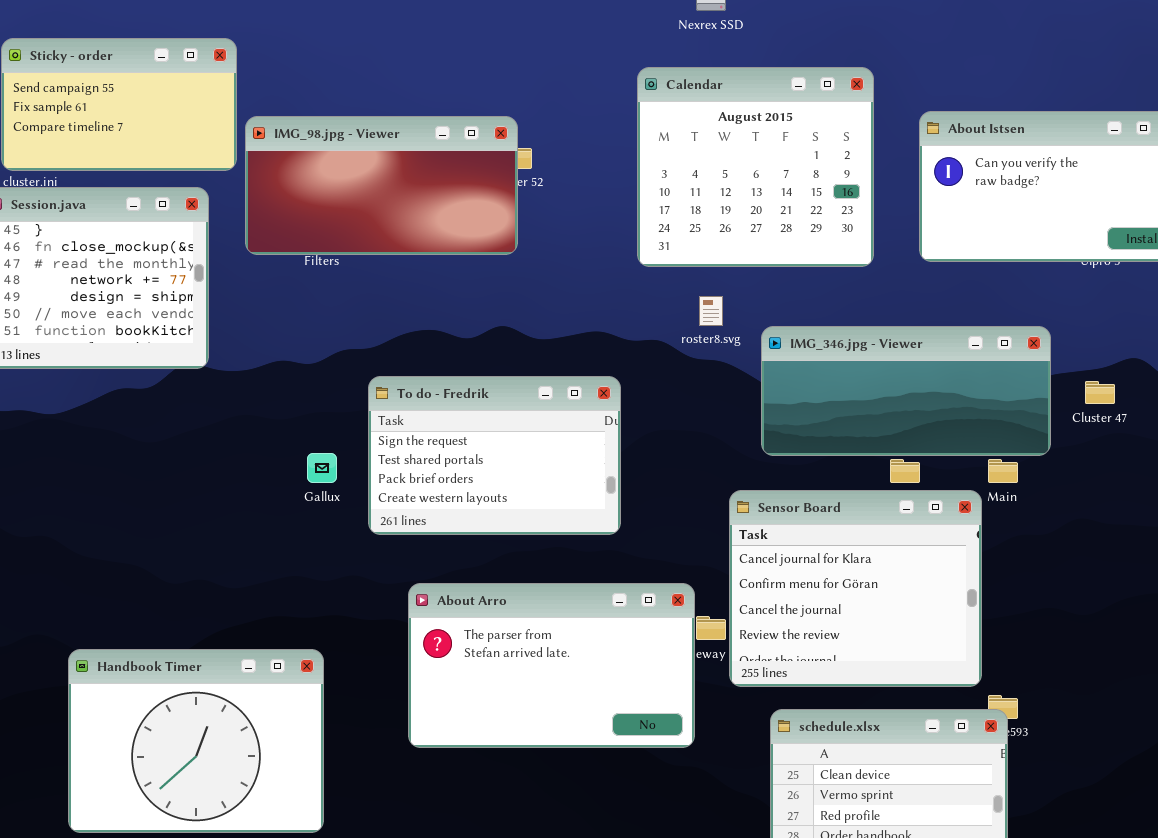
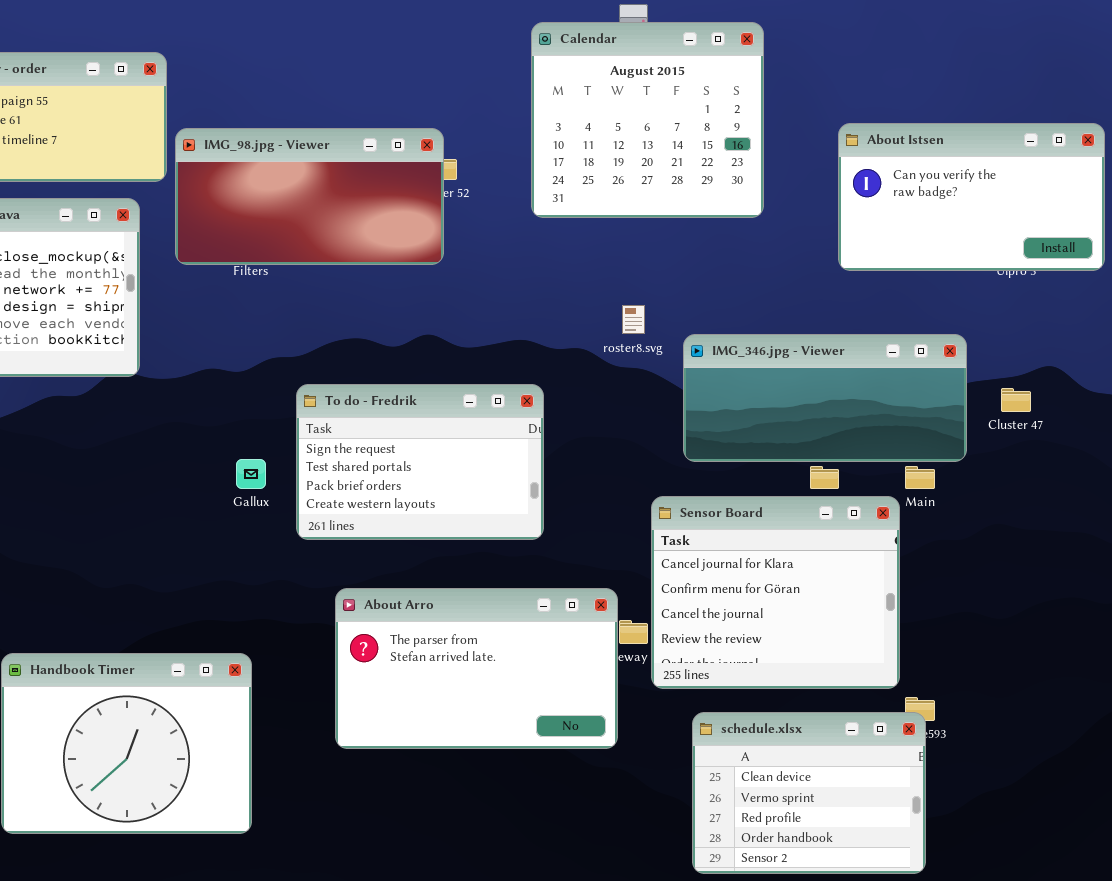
Calendar: [637,67,874,267] -> [531,22,764,218], moved

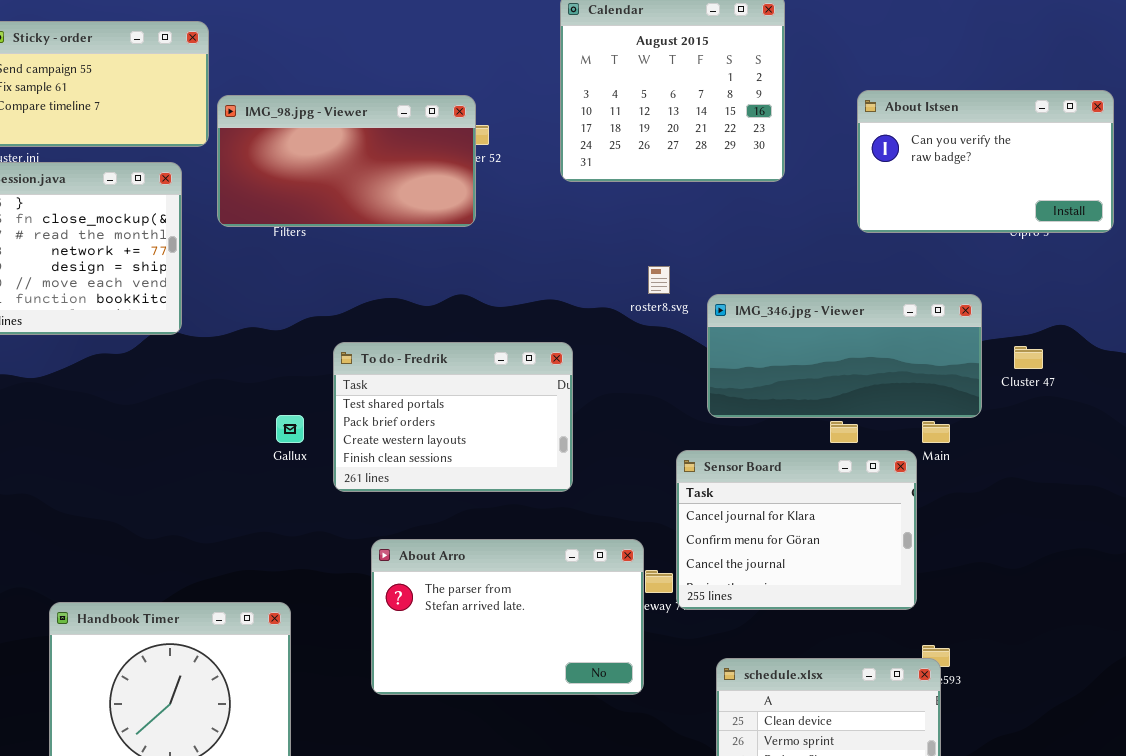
To do - Fredrik: [296,384,544,540] -> [333,342,573,492], scrolled down 1 row
Sensor Board: [651,496,900,689] -> [676,450,917,610], resized

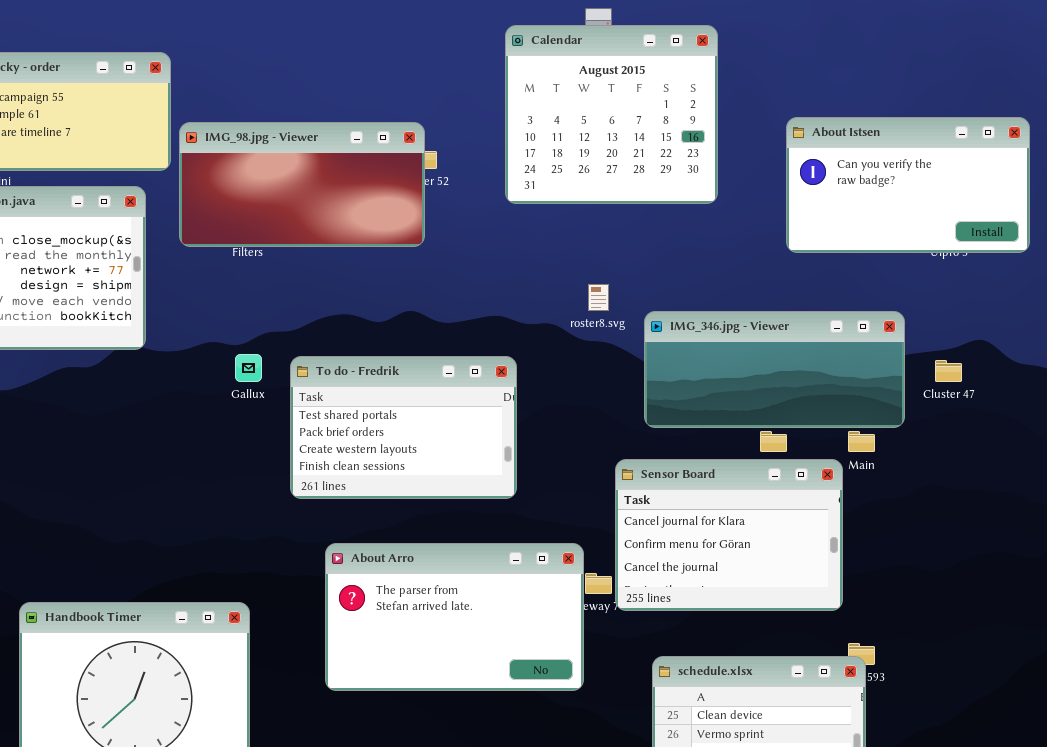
Gallux: [276,415,304,443] -> [235,354,262,382], moved

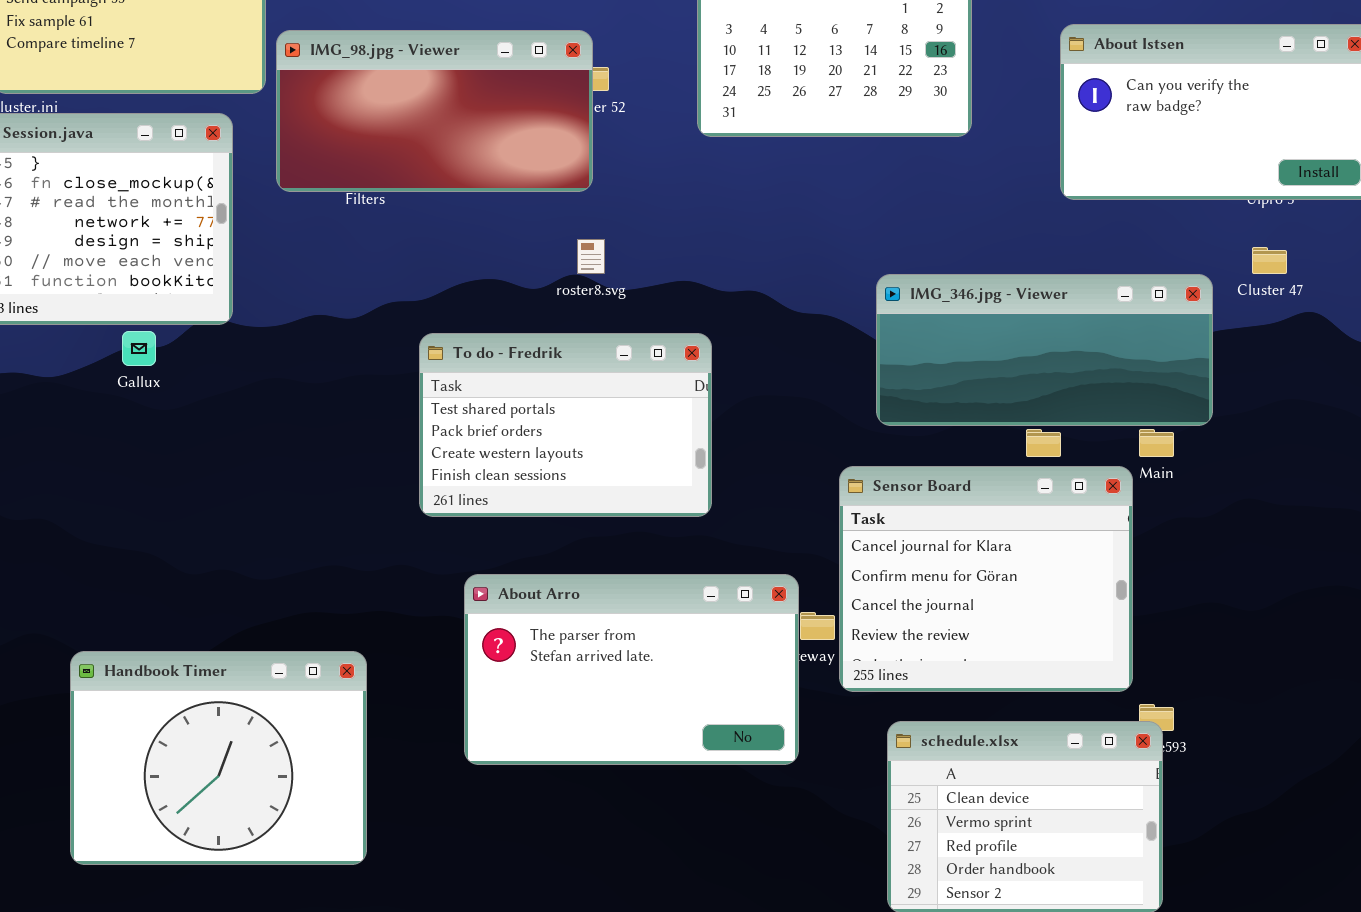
roster8.svg: [588,284,609,311] -> [577,239,605,274], moved
Gallux: [235,354,262,382] -> [122,331,156,366], moved
Cluster 47: [935,360,962,382] -> [1252,247,1287,274], moved
Sensor Board: [615,459,843,611] -> [839,466,1133,692], resized

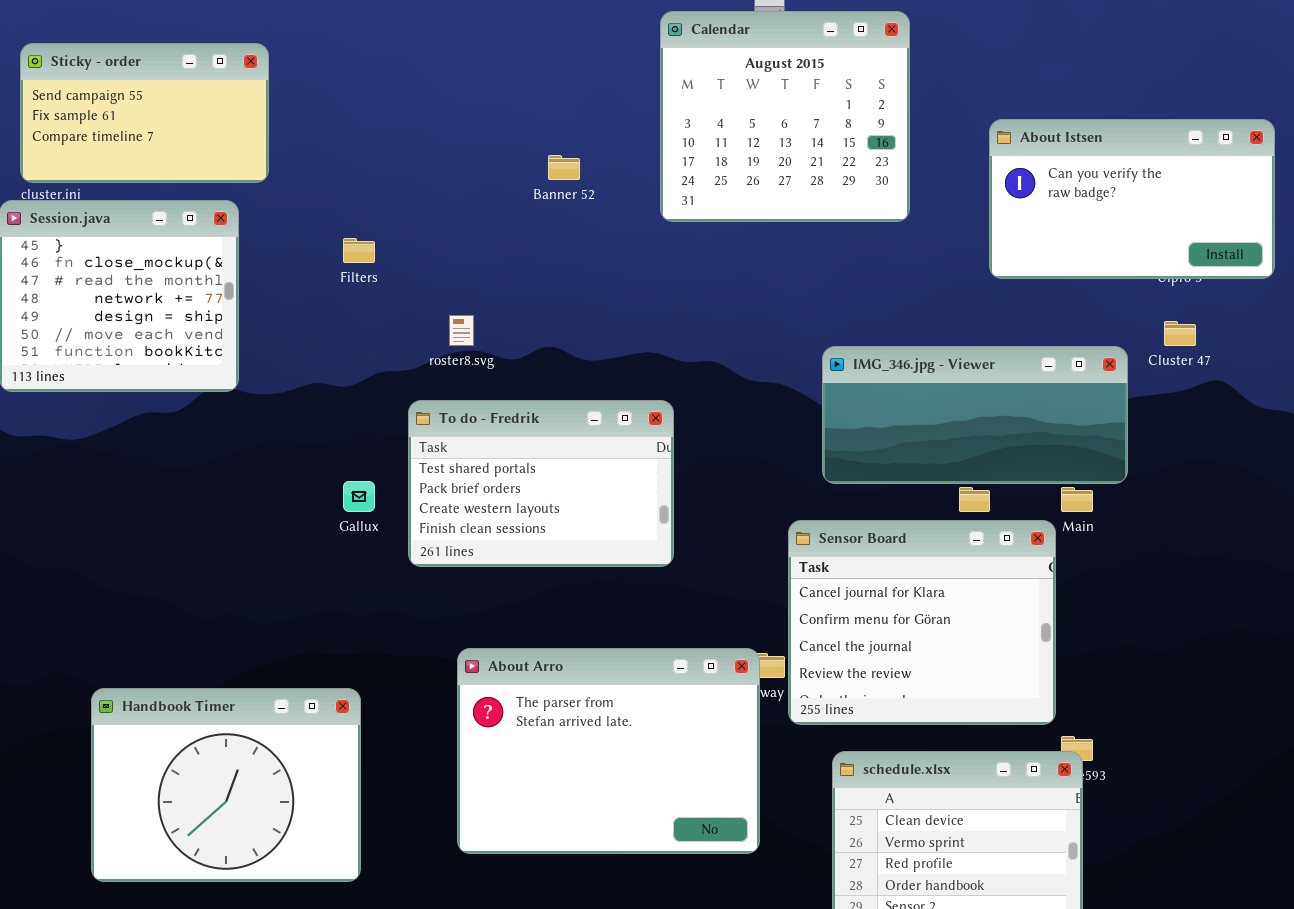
IMG_98.jpg - Viewer: [276,30,593,192] -> none, closed
roster8.svg: [577,239,605,274] -> [449,315,474,346], moved
Gallux: [122,331,156,366] -> [343,481,375,512], moved
About Arro: [464,574,799,765] -> [457,648,760,854], moved, resized

